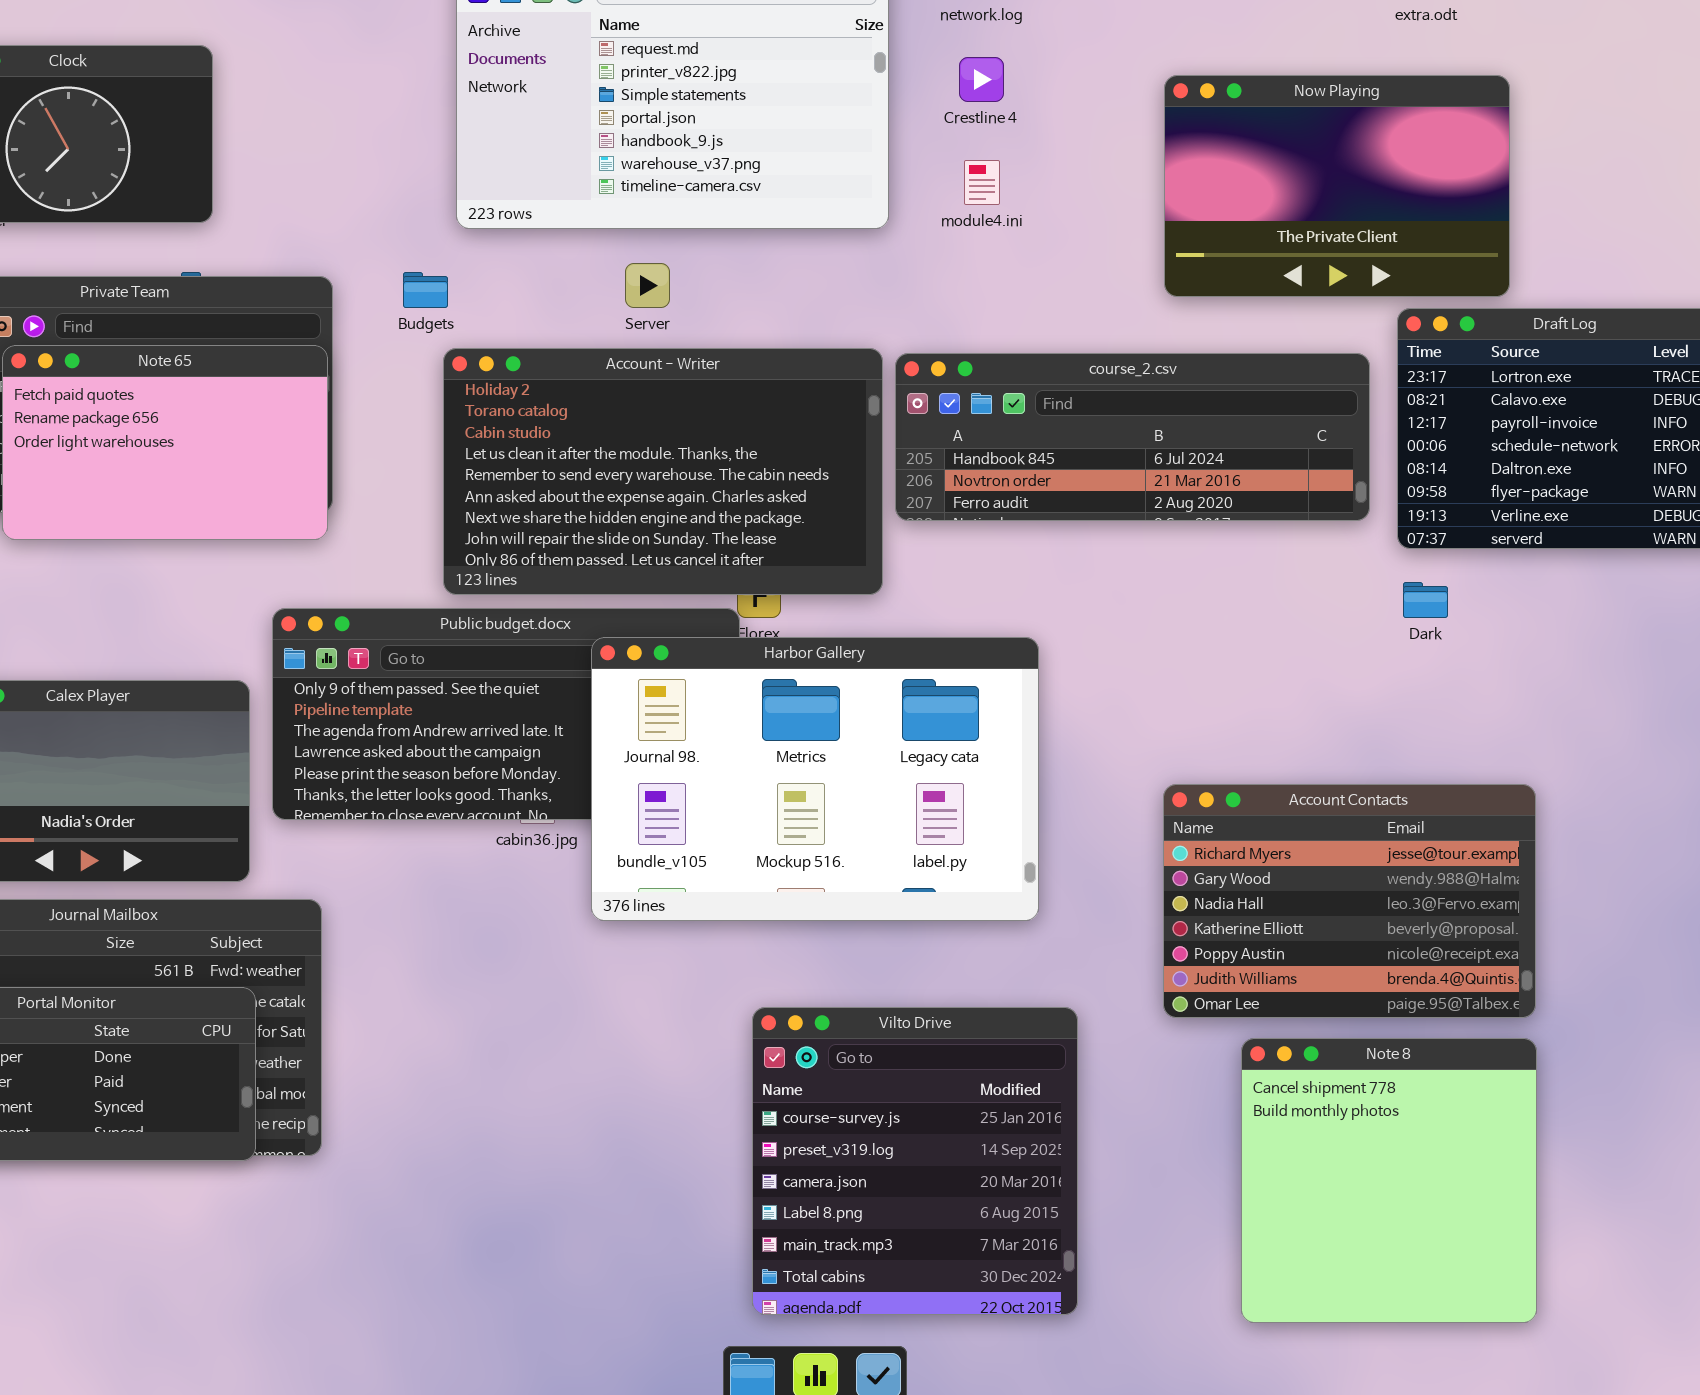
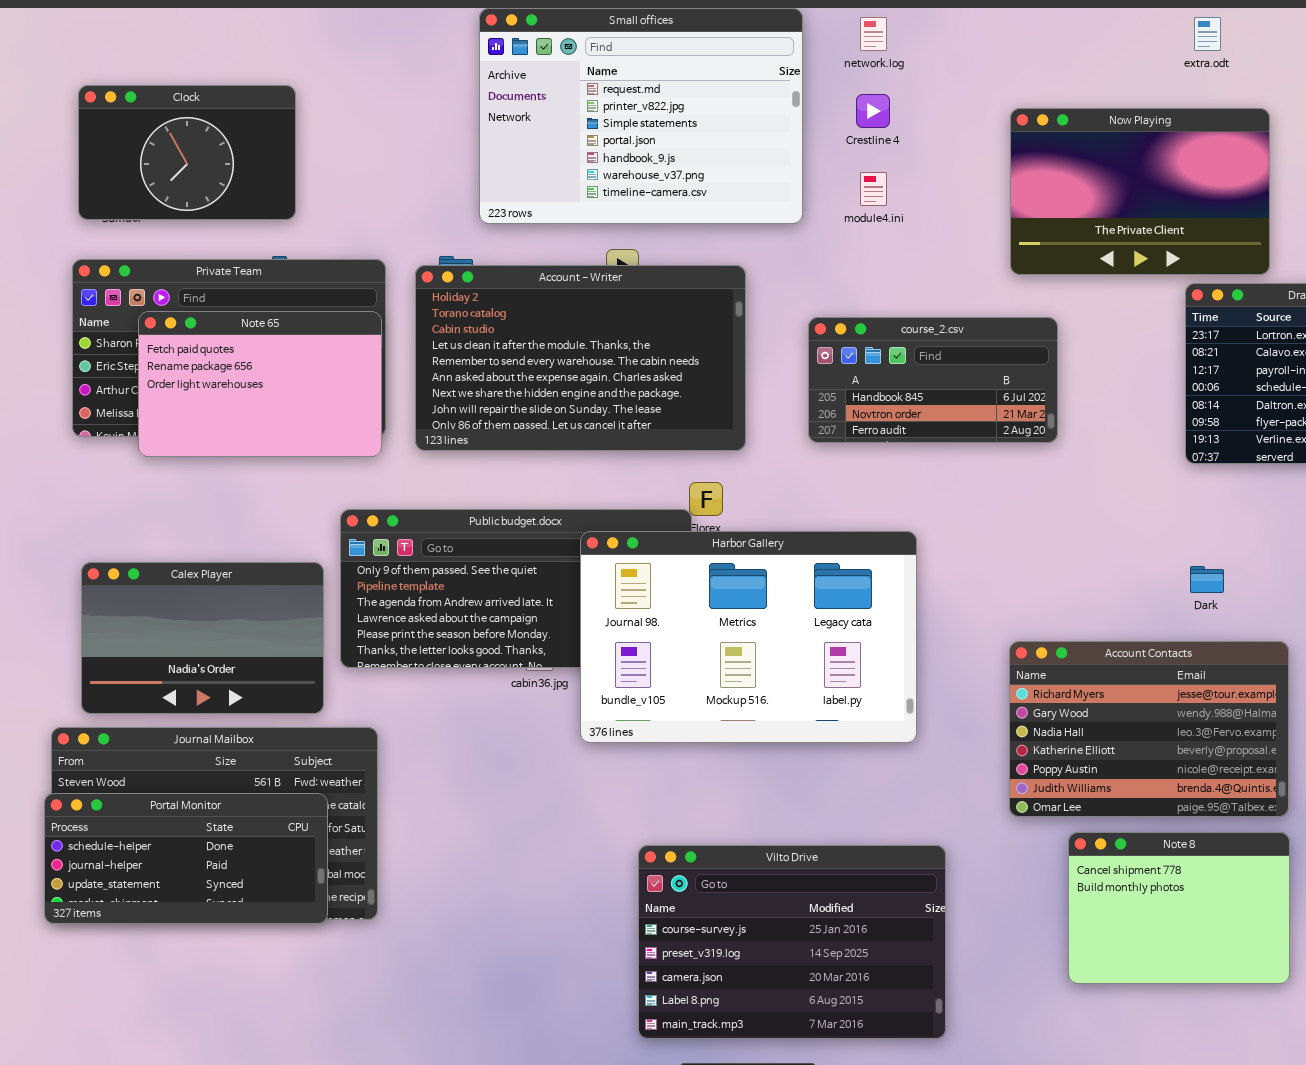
Account - Writer: [443,348,883,595] -> [415,265,746,451], moved
course_2.csv: [895,353,1370,521] -> [808,317,1058,443], resized
Dark: [1403,582,1448,618] -> [1190,566,1224,593], moved
Vilto Drive: [752,1007,1078,1315] -> [638,845,946,1039], resized
Note 8: [1241,1038,1537,1323] -> [1068,832,1290,984], resized

